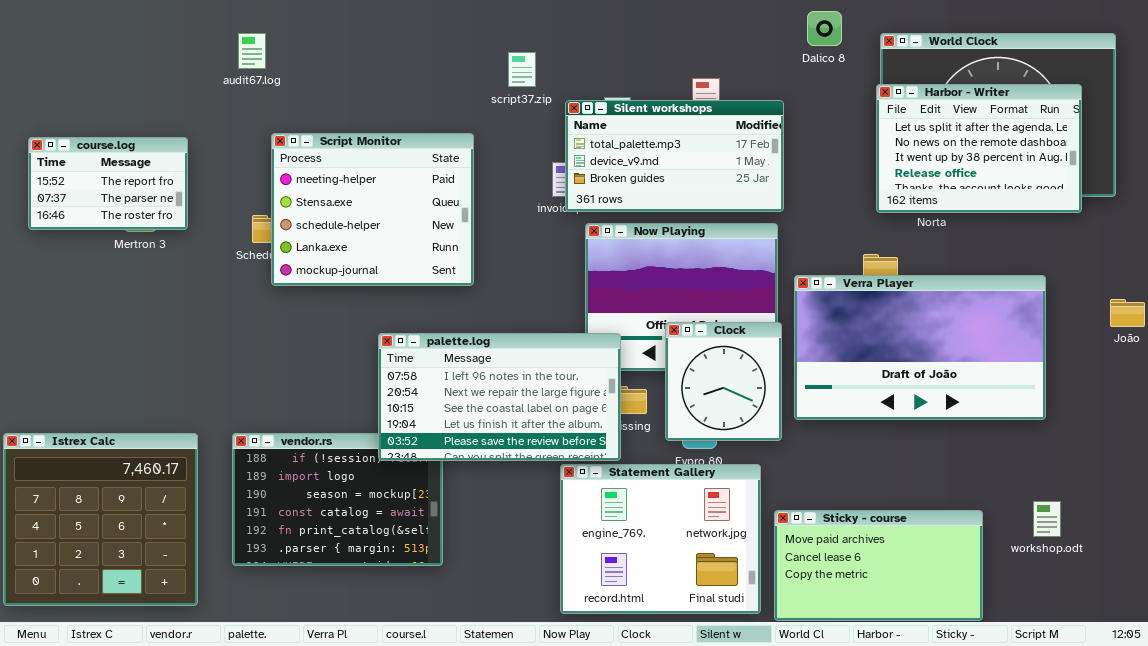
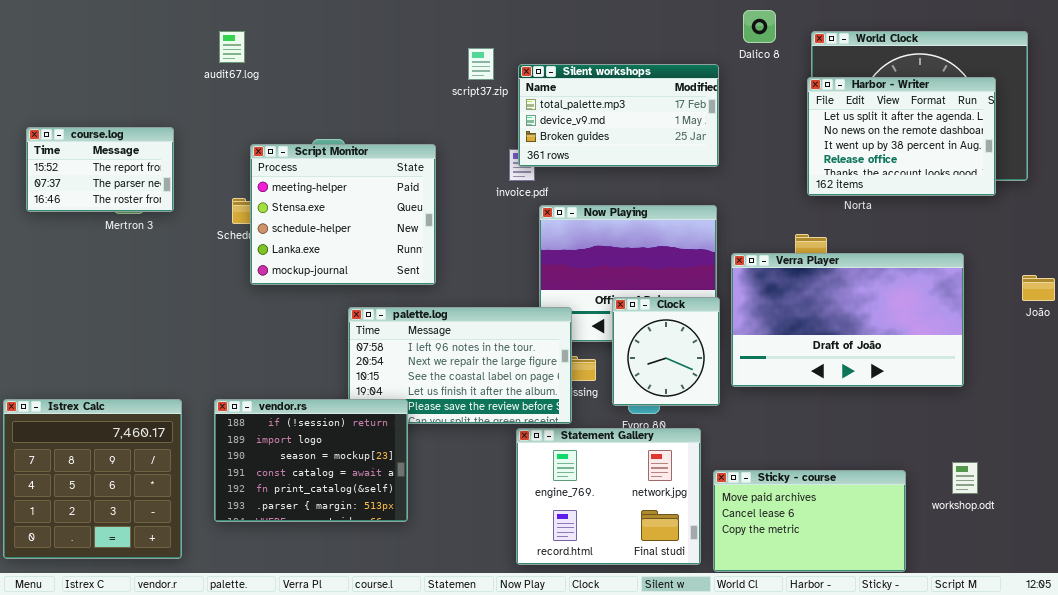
Silent workshops: [565,100,784,212] -> [518,64,719,167], moved
Script Monitor: [271,133,474,286] -> [250,144,436,285], moved
vendor.rs: [232,433,443,566] -> [214,399,408,522], raised

